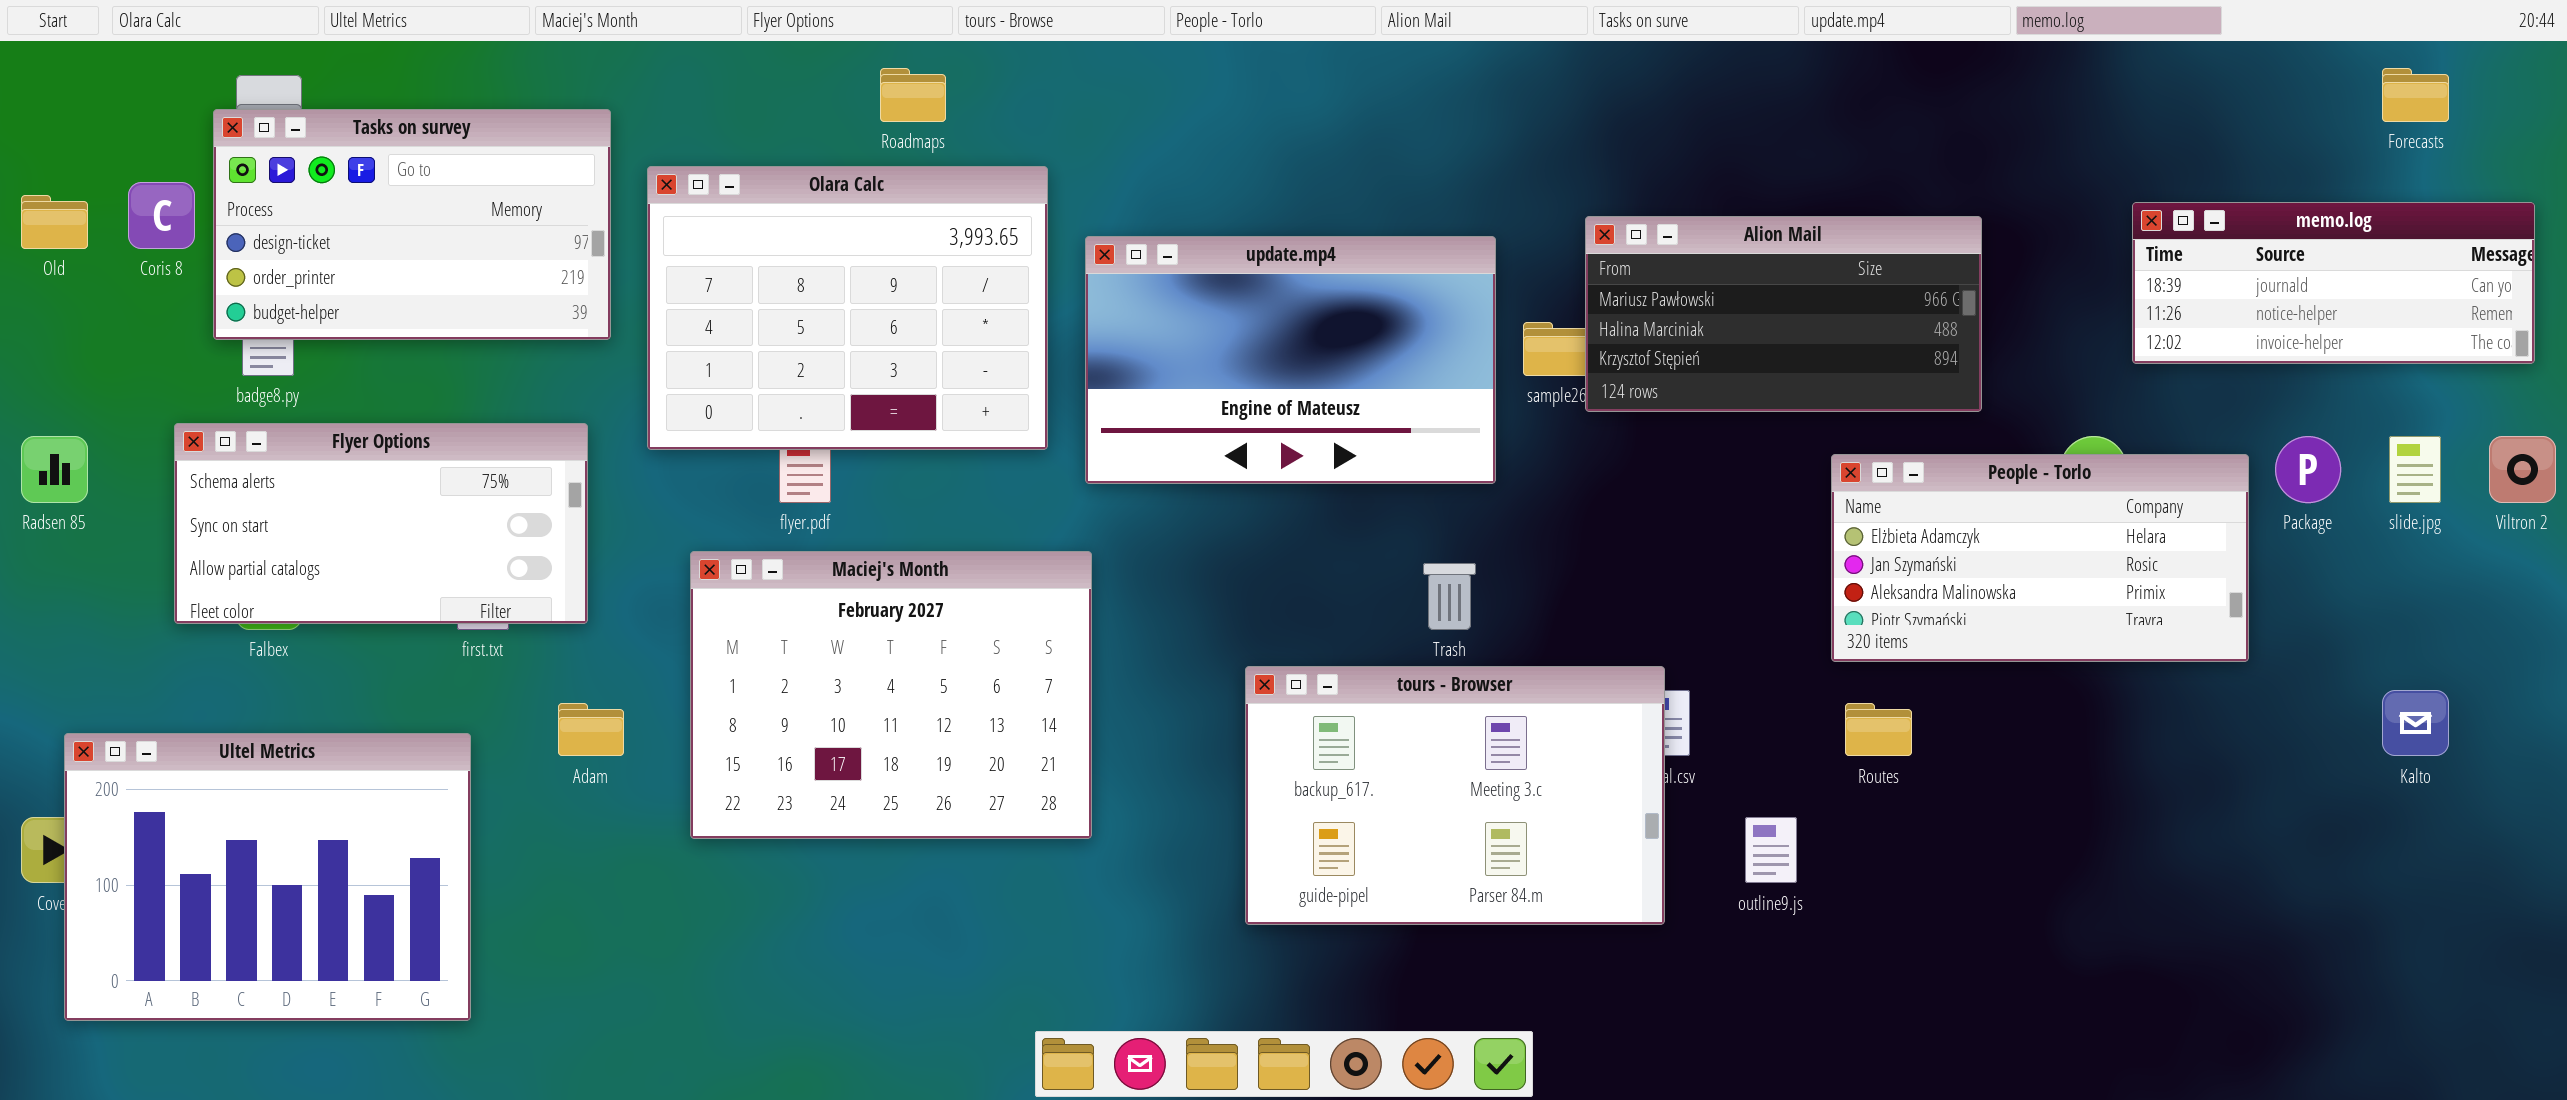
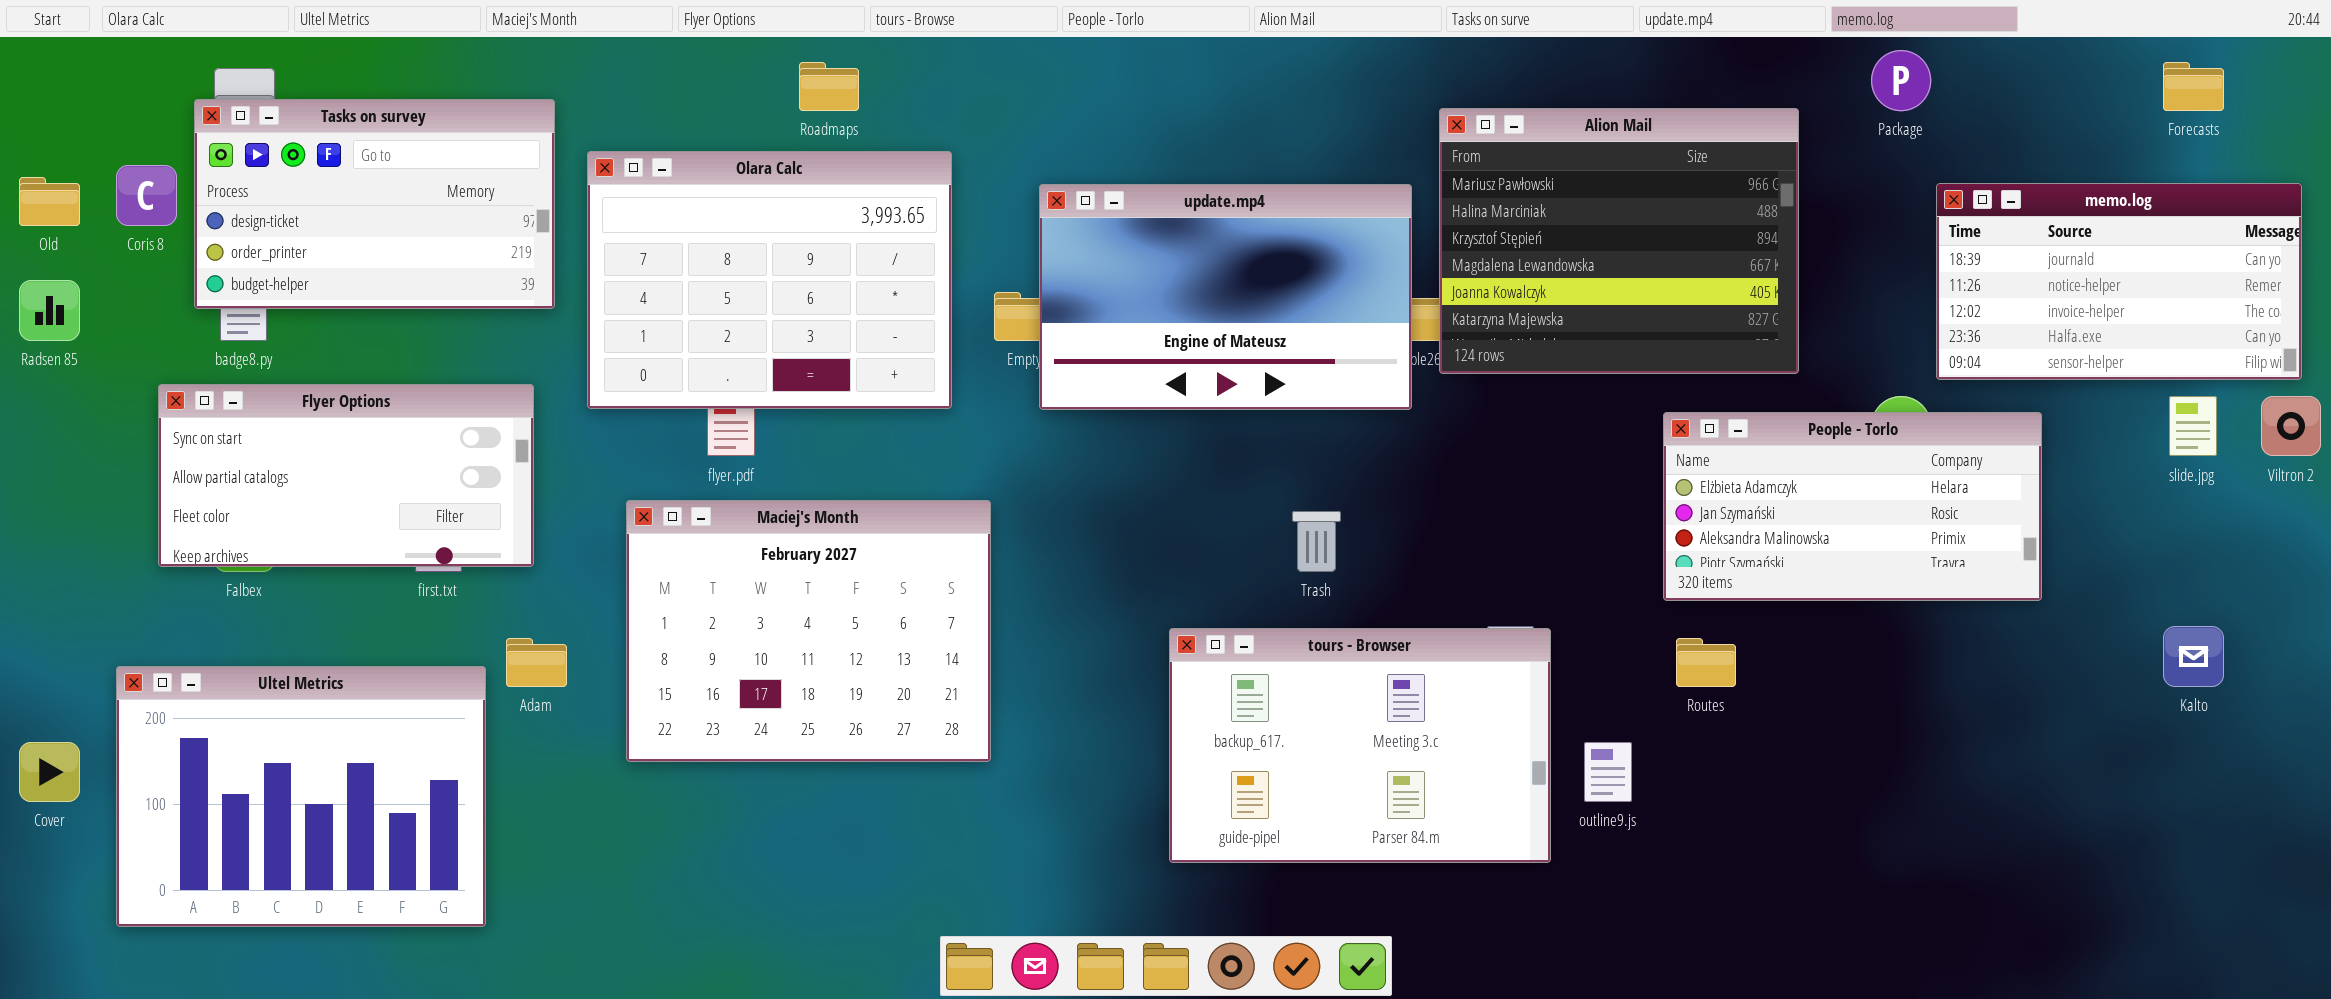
memo.log: [2132,202,2535,364] -> [1936,183,2302,380], resized
Alion Mail: [1585,216,1982,412] -> [1439,108,1799,374], resized
update.mp4: [1085,236,1496,484] -> [1039,184,1412,410], moved
Flyer Options: [174,423,588,624] -> [158,384,534,567], scrolled down 1 row
Radsen 85: [21,436,88,503] -> [19,280,80,341], moved
Package: [2275,436,2341,503] -> [1871,50,1931,111], moved
tours - Browser: [1245,666,1665,925] -> [1169,628,1551,863], moved
Ultel Metrics: [64,733,471,1021] -> [116,666,486,927], moved

